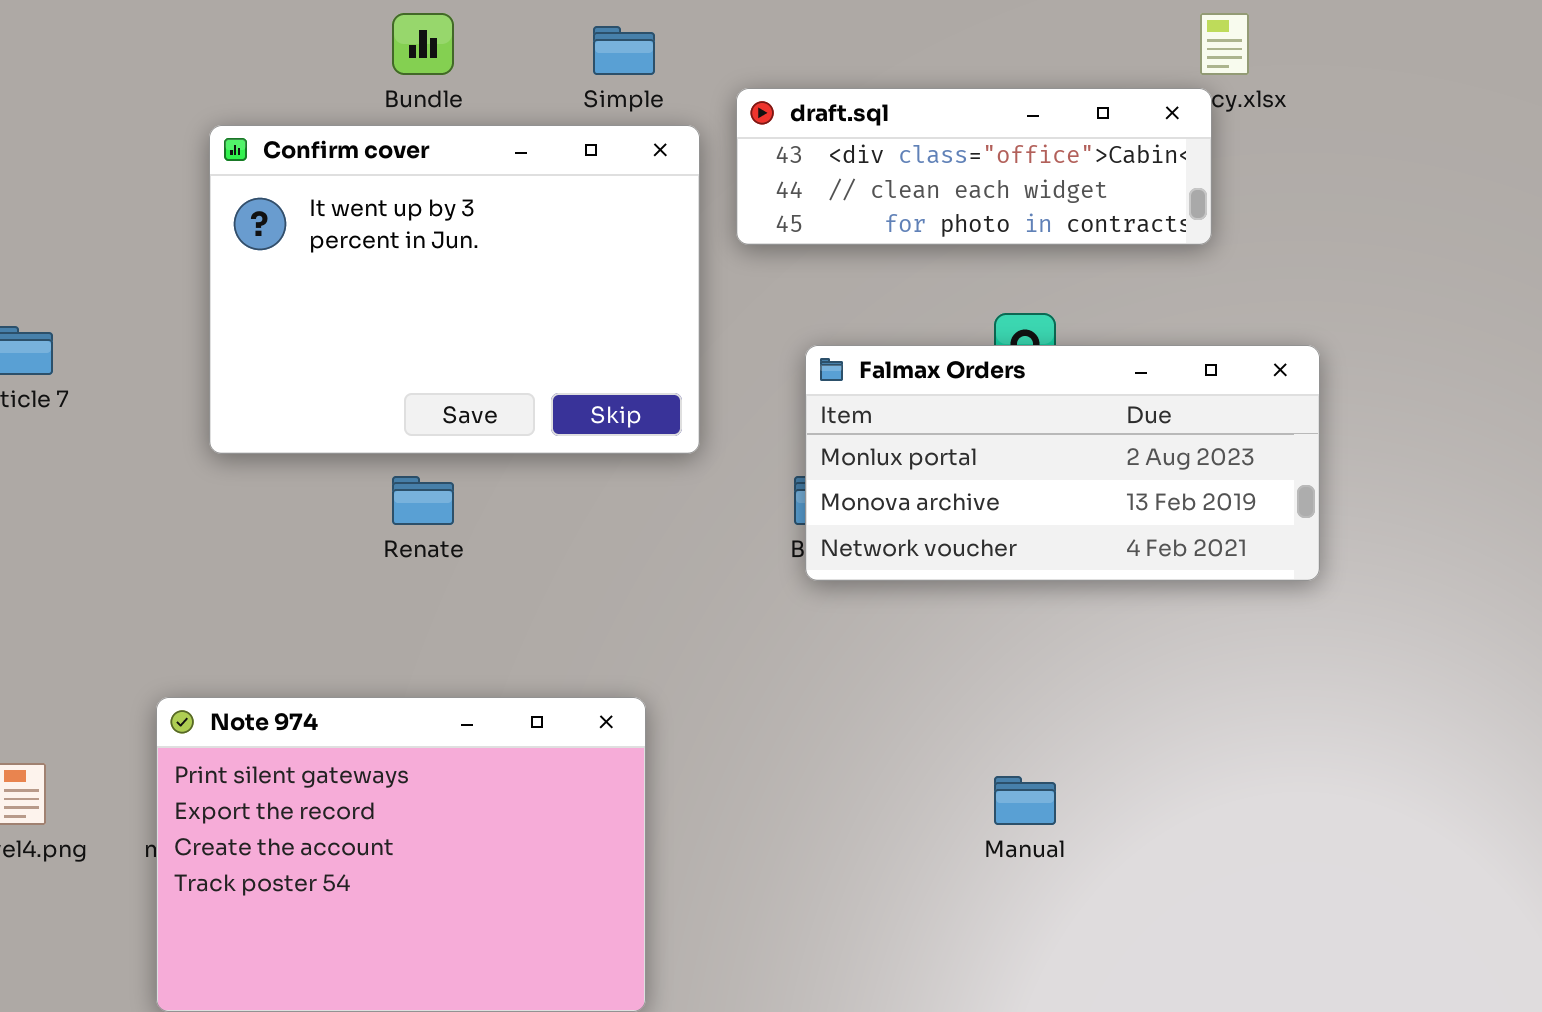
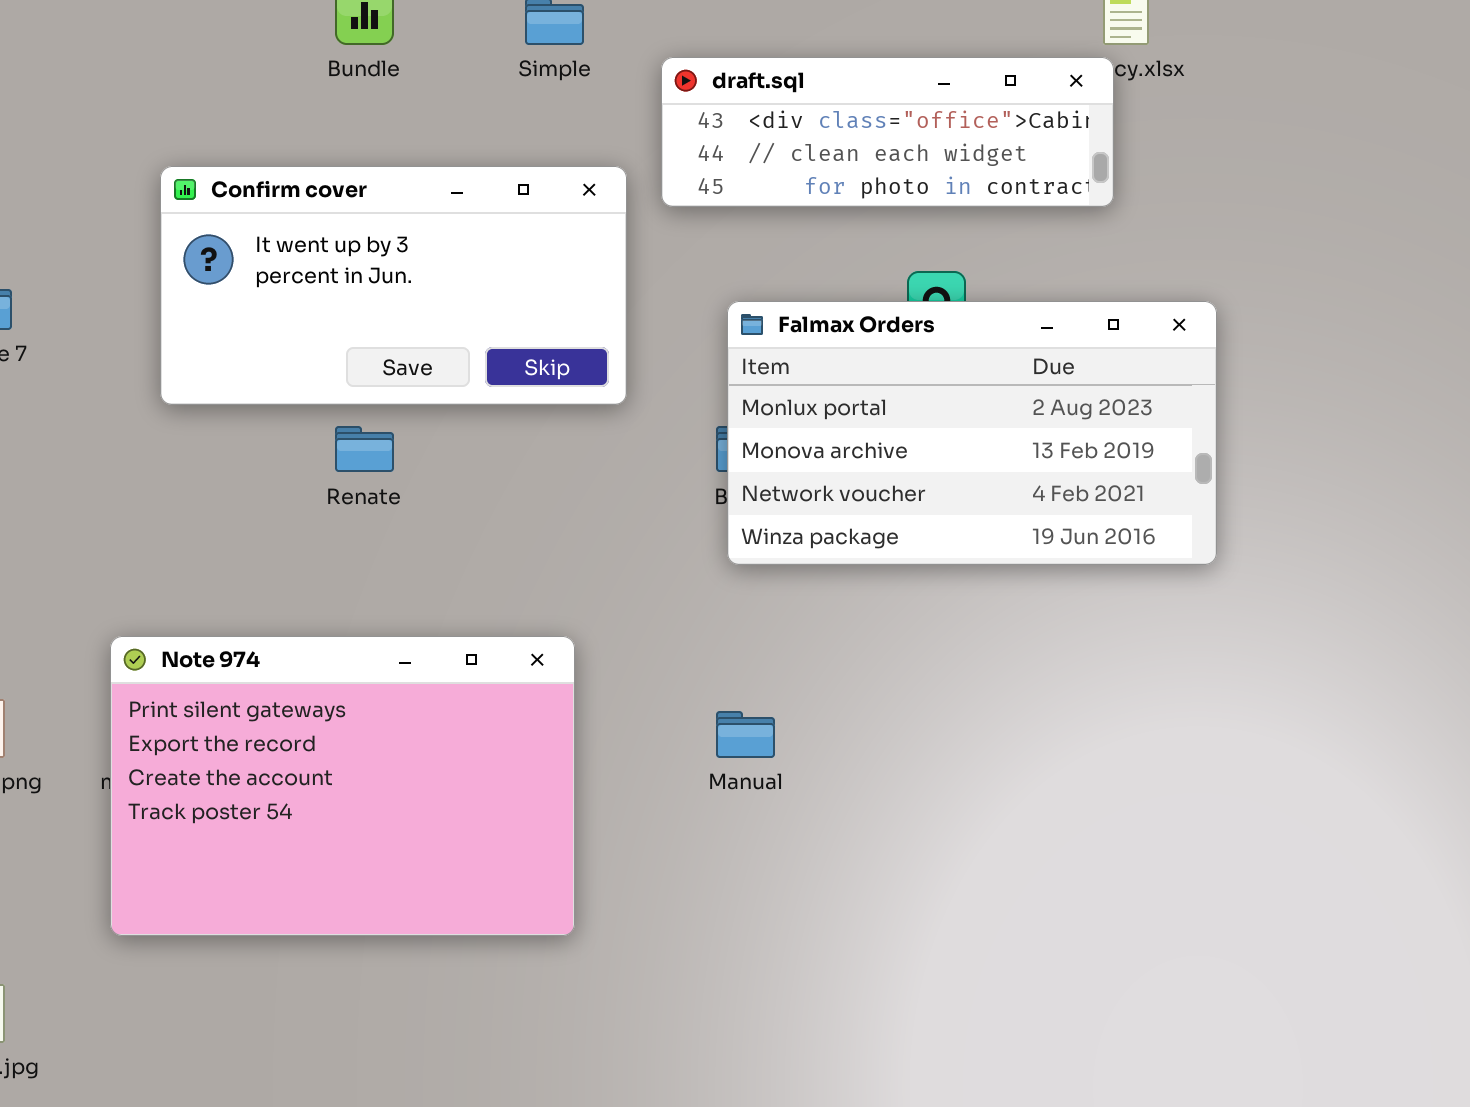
Confirm cover: [209,125,700,454] -> [160,166,627,405], resized
Falmax Orders: [805,345,1320,581] -> [727,301,1217,565], resized
Manual: [994,776,1056,825] -> [716,711,775,758], moved

